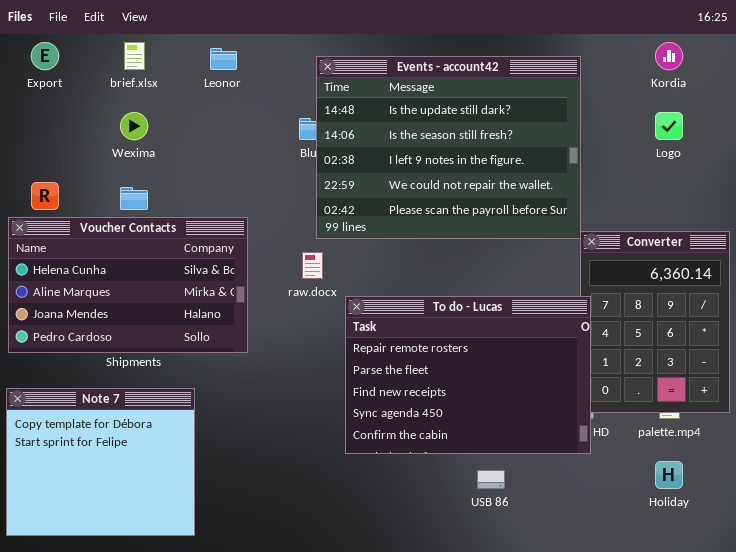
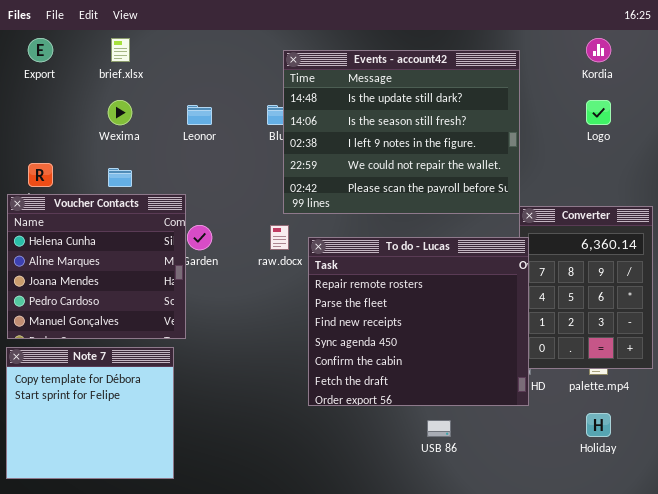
Leonor: [210,48,237,70] -> [187,105,212,125], moved
Voucher Contacts: [8,217,248,353] -> [7,194,186,339], resized
To do - Lucas: [345,296,591,454] -> [308,237,529,406], resized

